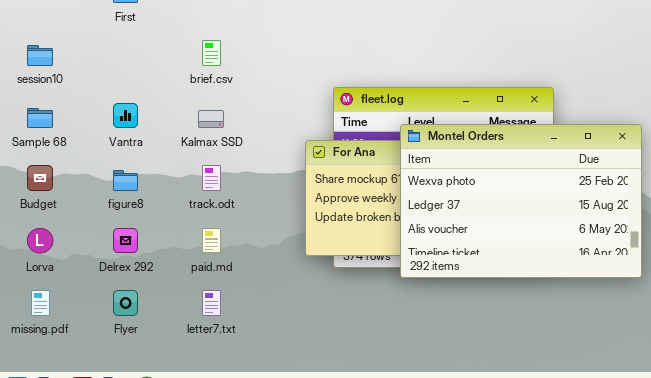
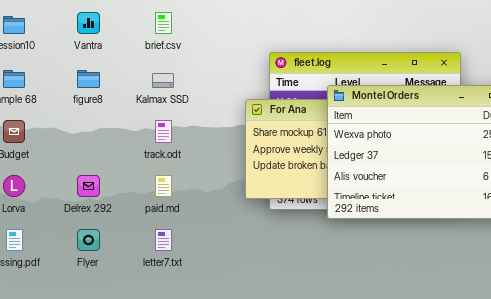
Vantra: [113,103,138,128] -> [77,12,100,34], moved
figure8: [113,170,138,191] -> [77,70,100,88], moved

